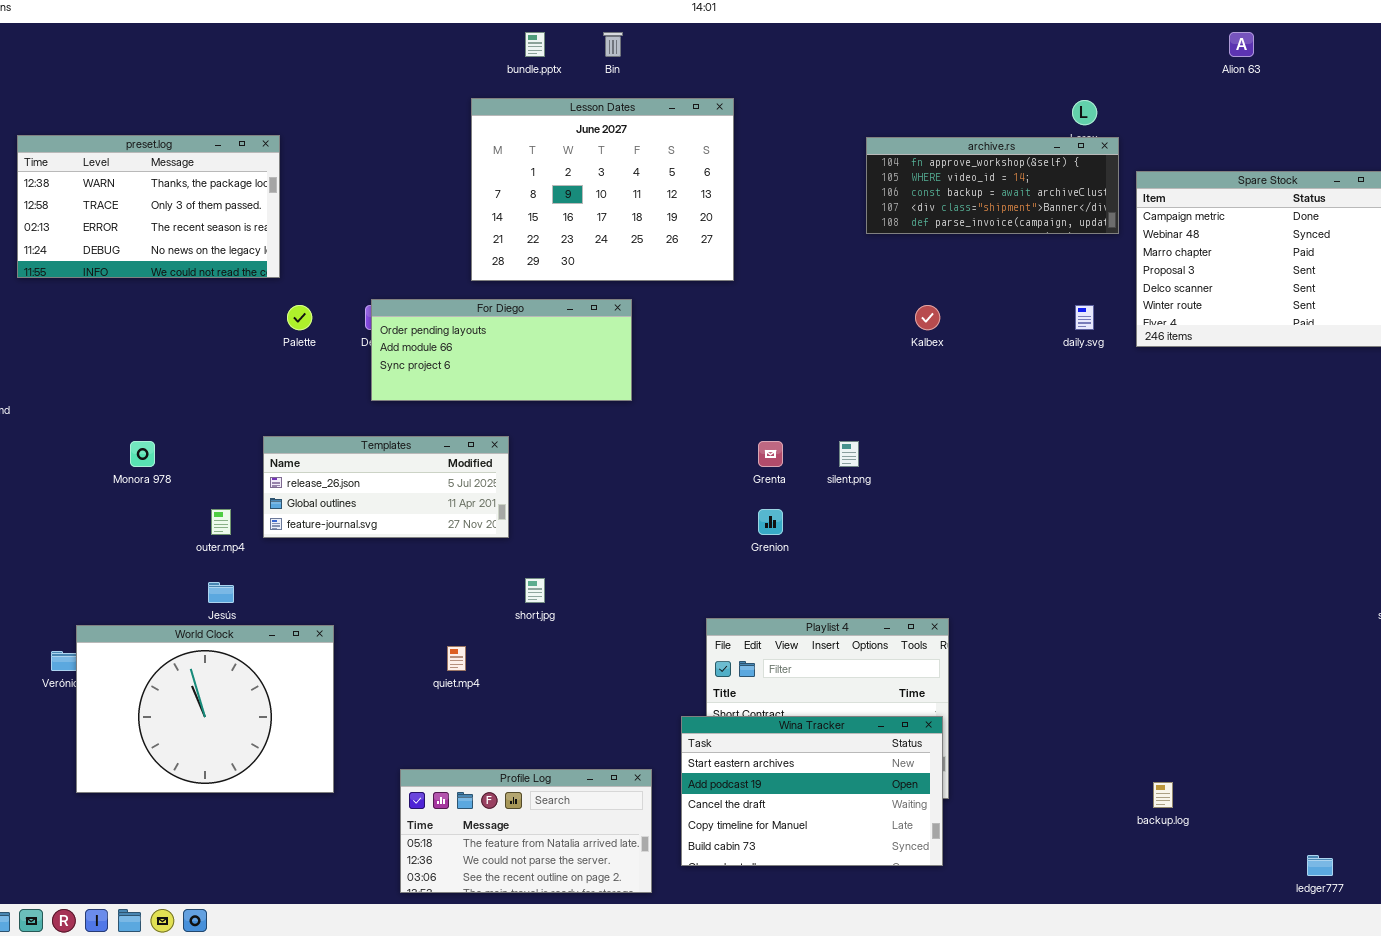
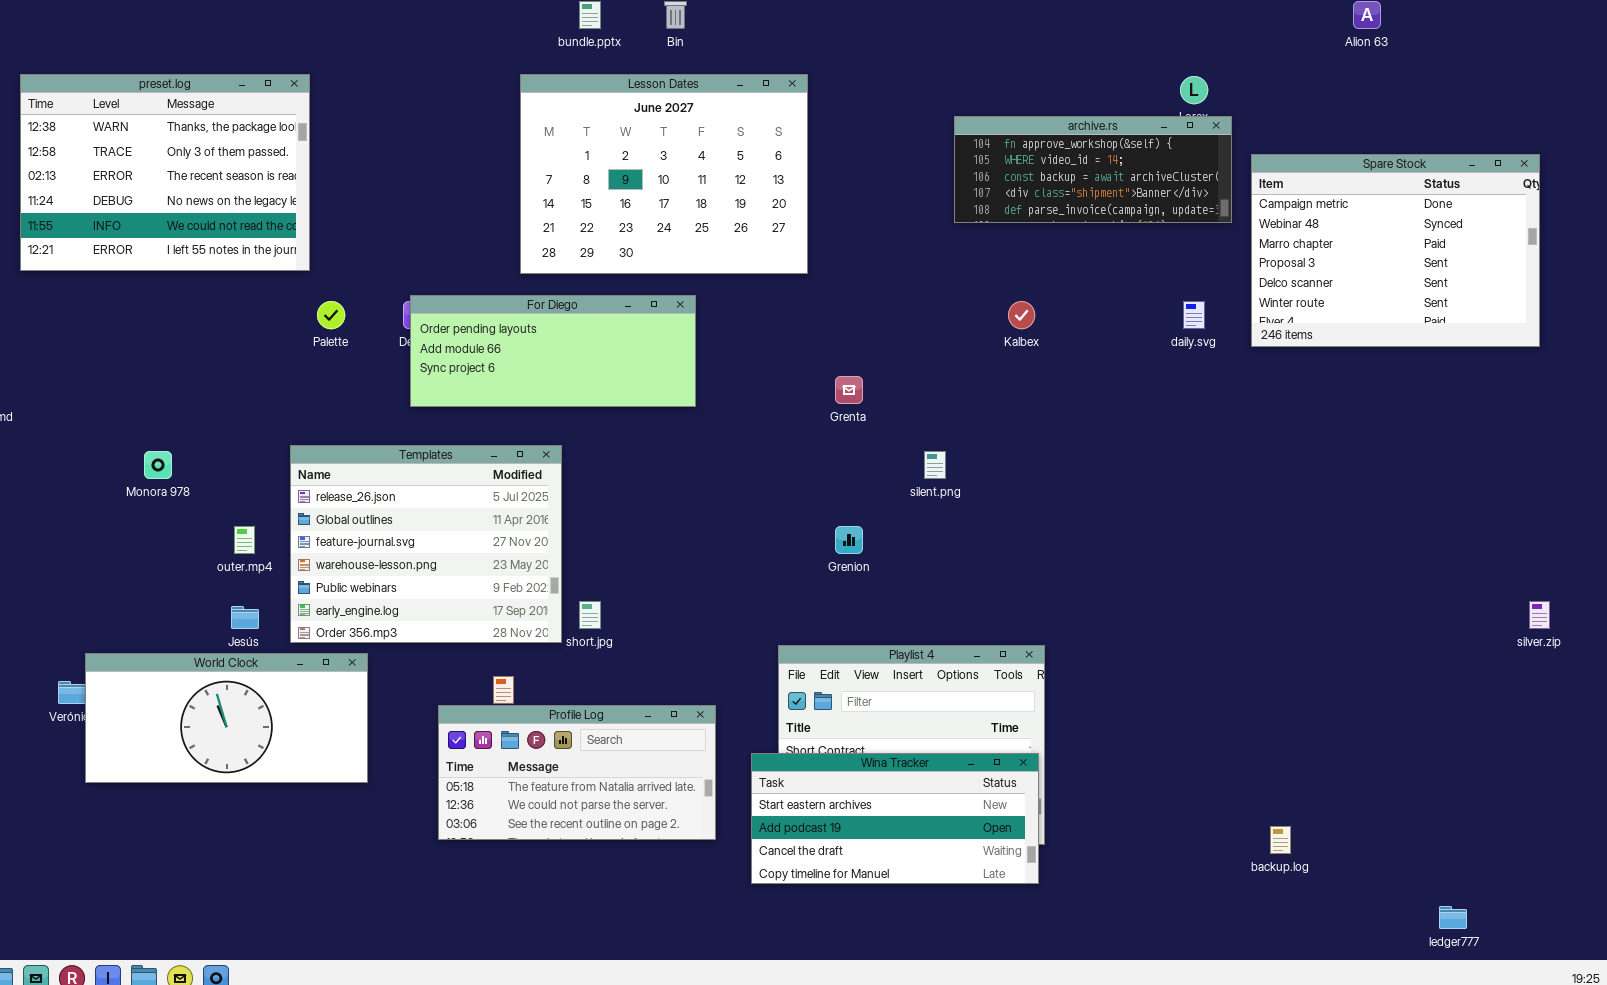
preset.log: [17,135,280,278] -> [20,74,310,271], resized
Templates: [263,436,509,538] -> [290,445,562,643], resized
Grenta: [758,441,783,467] -> [835,376,863,404], moved
World Clock: [76,625,334,793] -> [85,653,368,783], resized
Wina Tracker: [681,716,943,866] -> [751,753,1039,884], resized
Profile Log: [400,769,652,893] -> [438,705,716,840], moved

